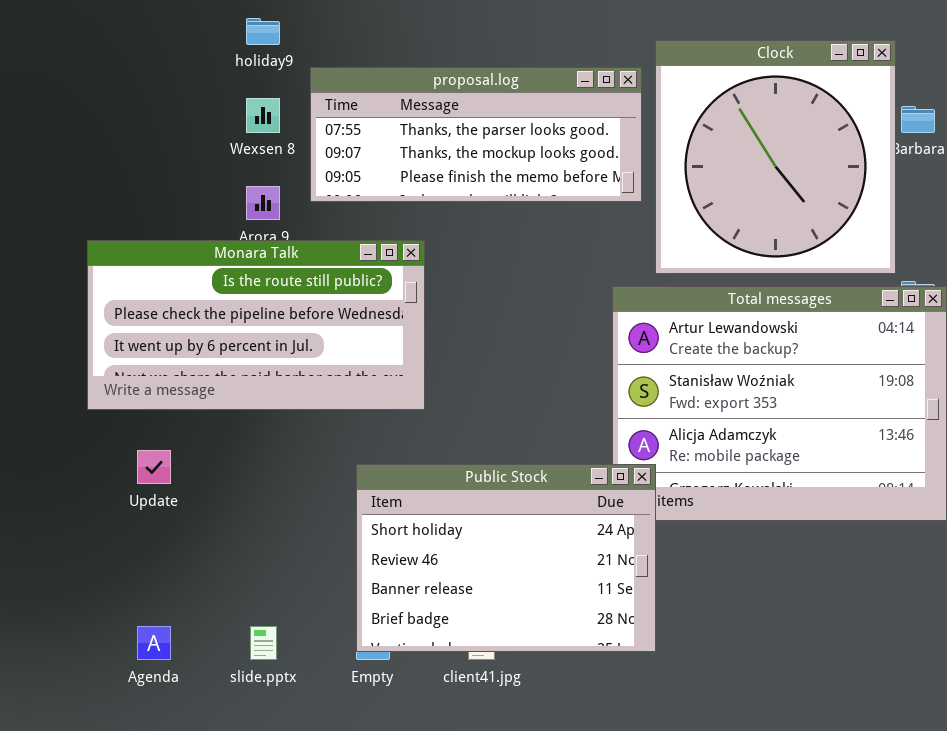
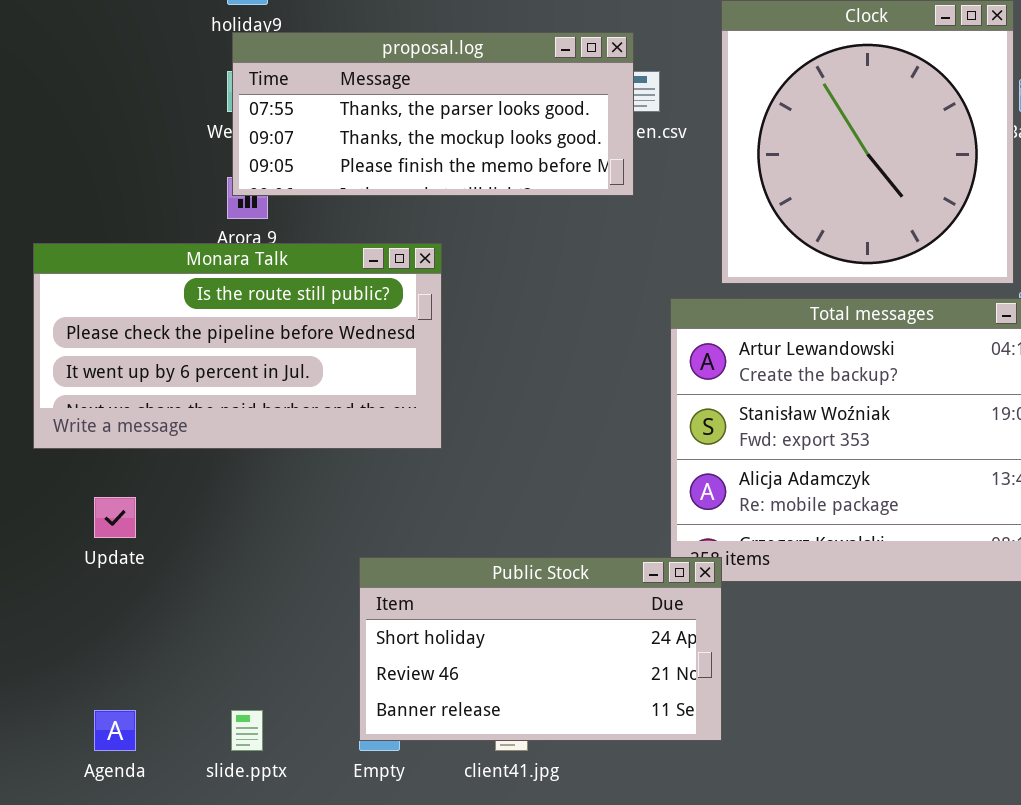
proposal.log: [310,67,642,202] -> [232,32,634,196], moved
Public Stock: [356,464,656,652] -> [359,557,722,741], resized

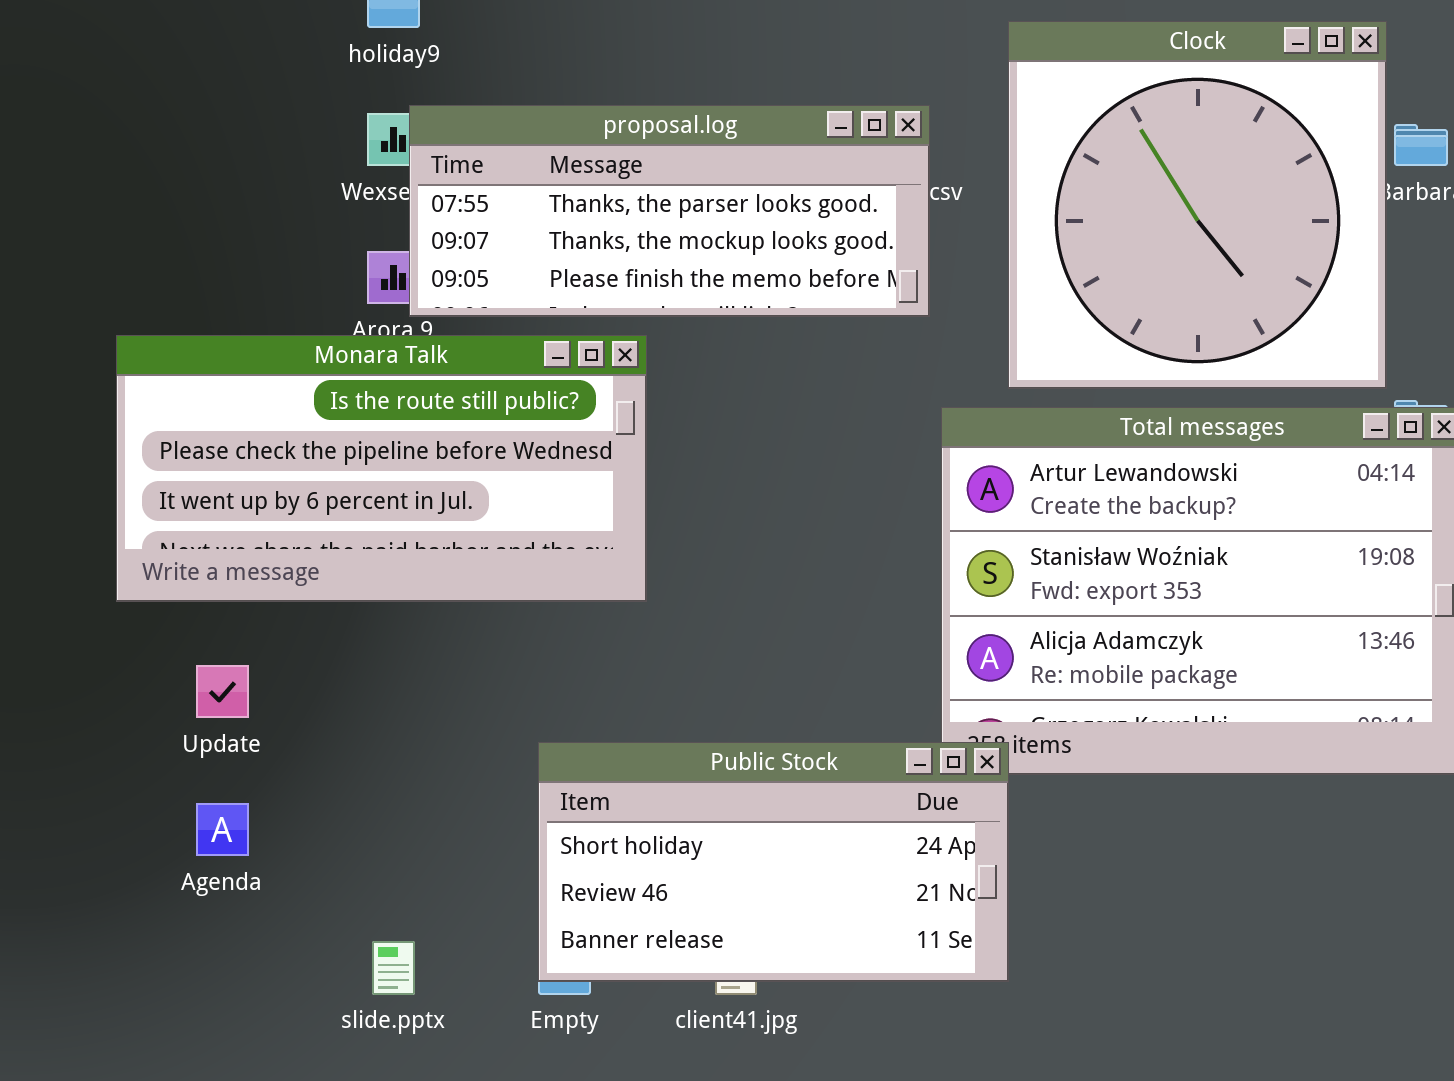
proposal.log: [232,32,634,196] -> [409,105,930,317], moved
Agenda: [94,710,136,751] -> [196,803,249,856], moved

